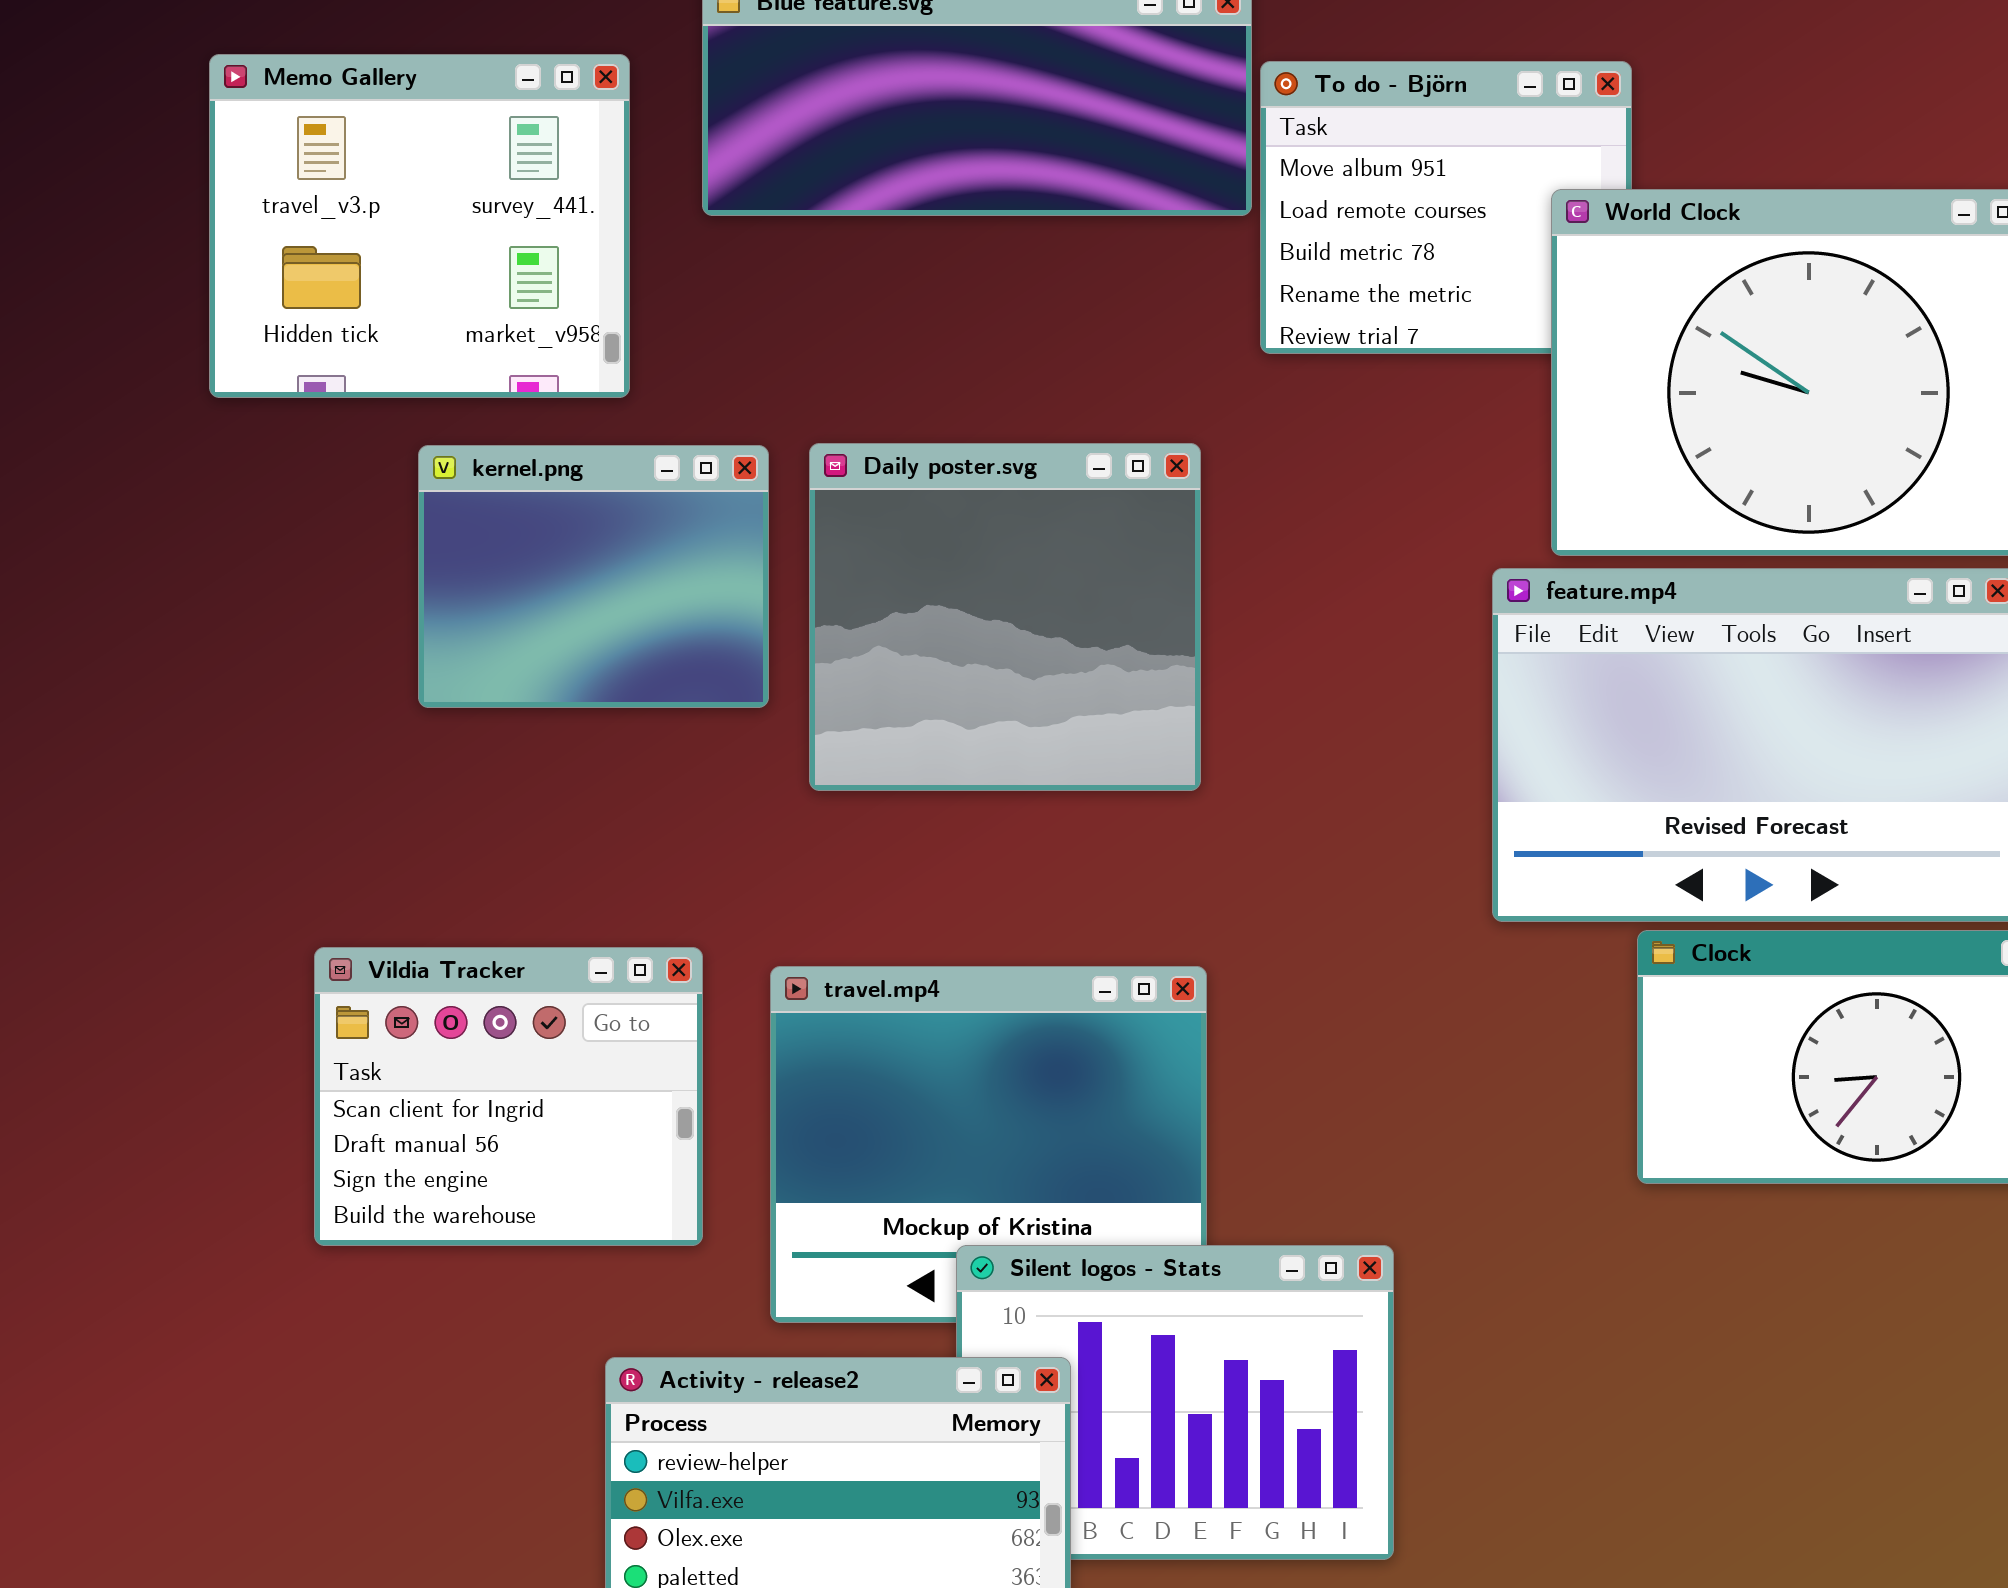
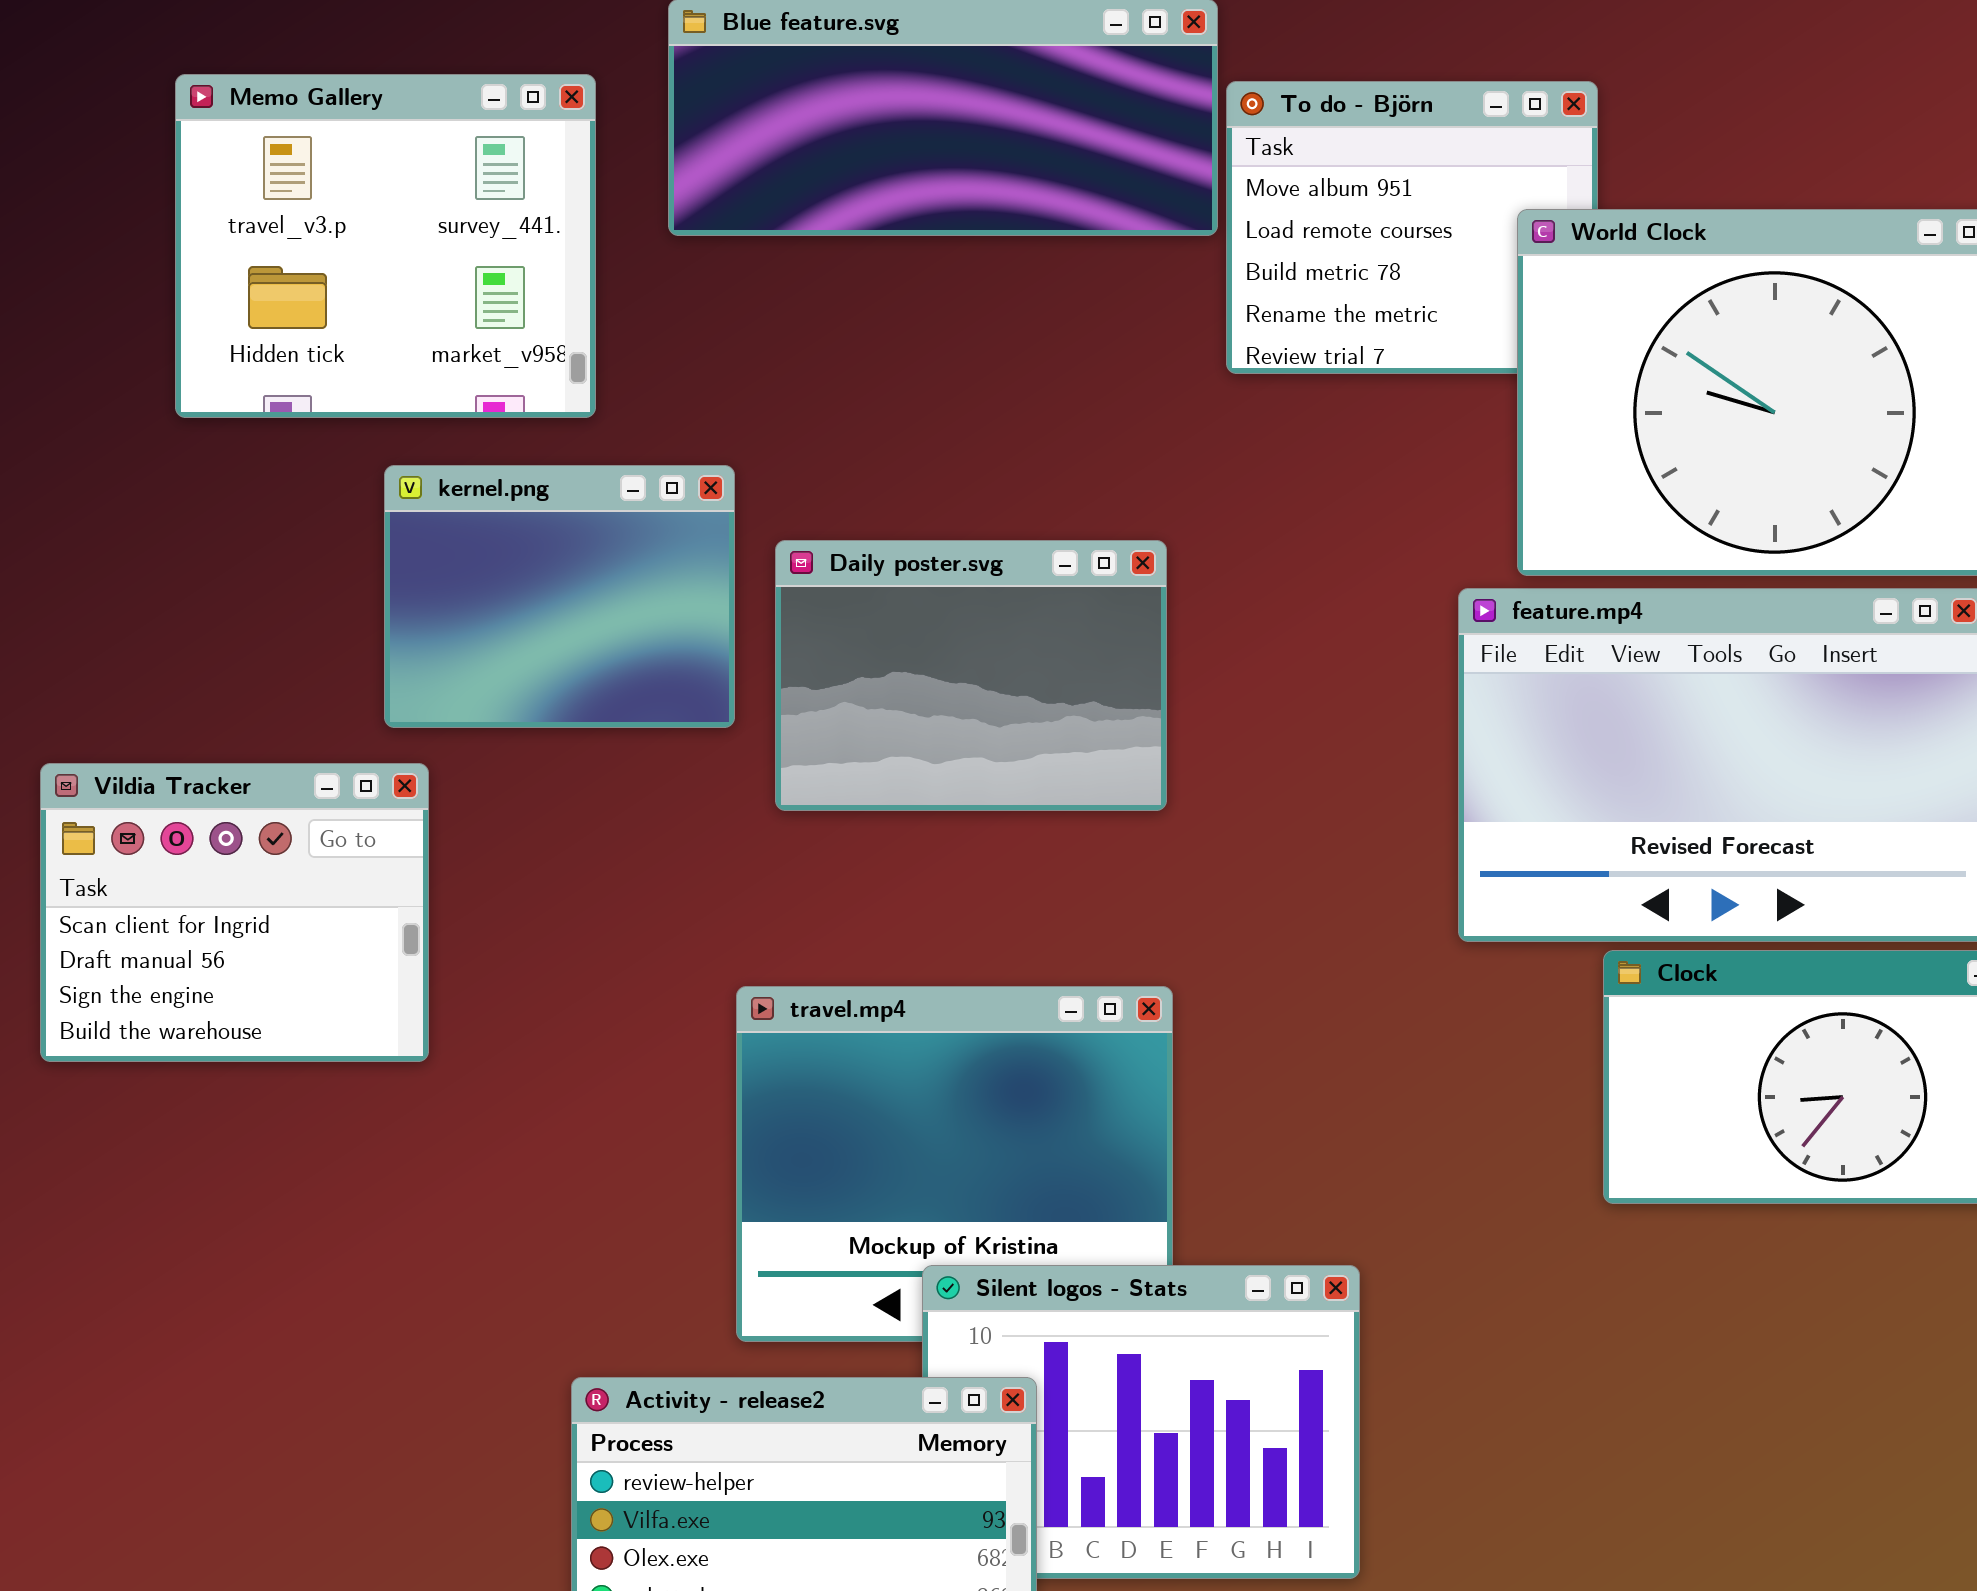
Daily poster.svg: [809,443,1201,791] -> [775,540,1167,811], resized
Vildia Tracker: [314,947,703,1246] -> [40,763,429,1062], moved

